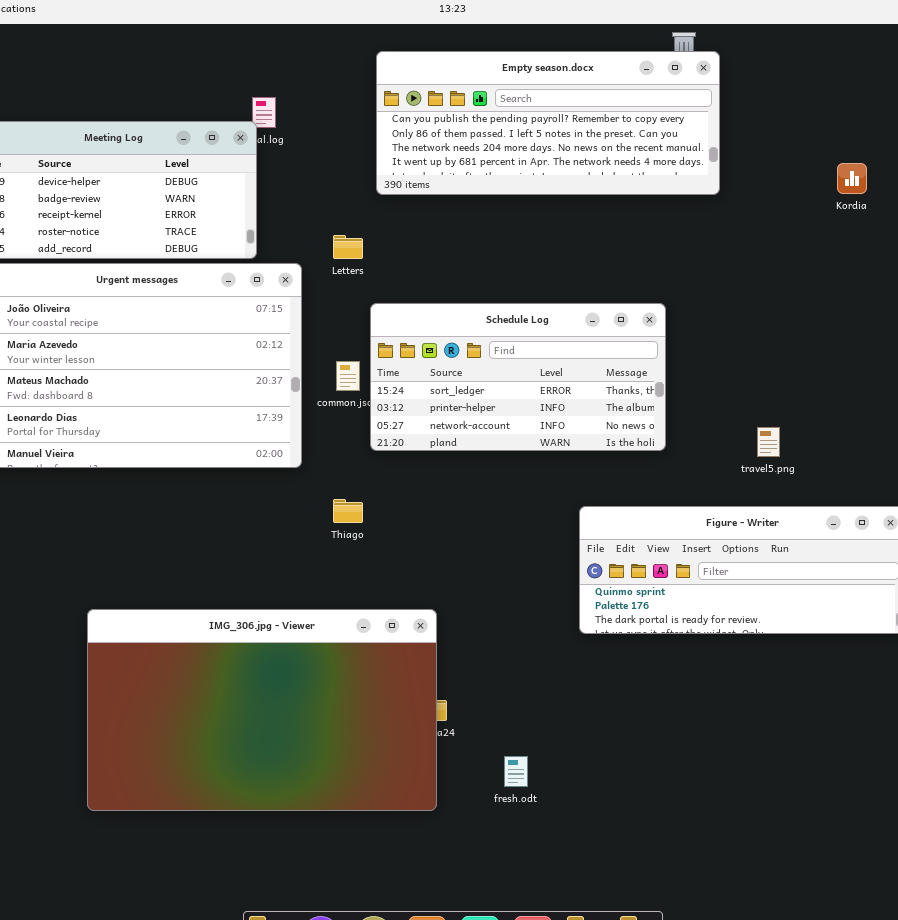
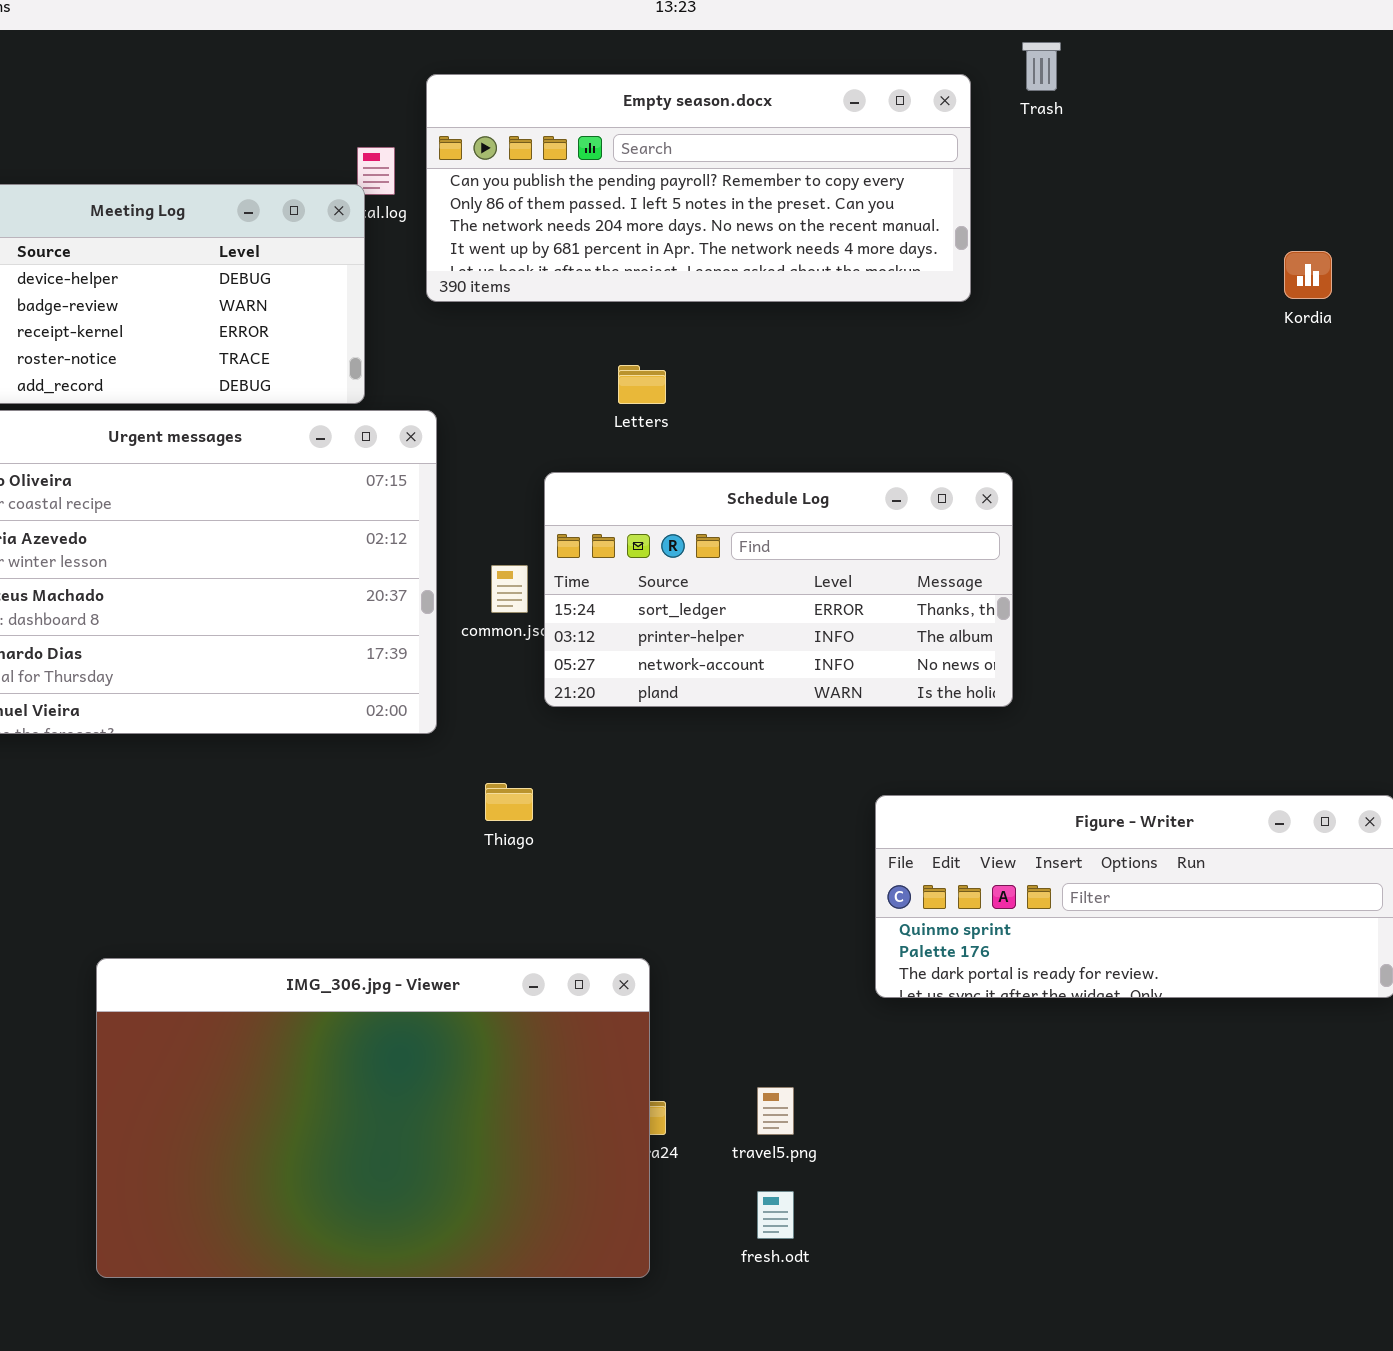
Empty season.docx: [376,51,720,195] -> [426,74,971,302], moved
Letters: [333,235,363,259] -> [618,365,666,404], moved
travel5.png: [757,427,780,457] -> [757,1087,794,1135], moved

